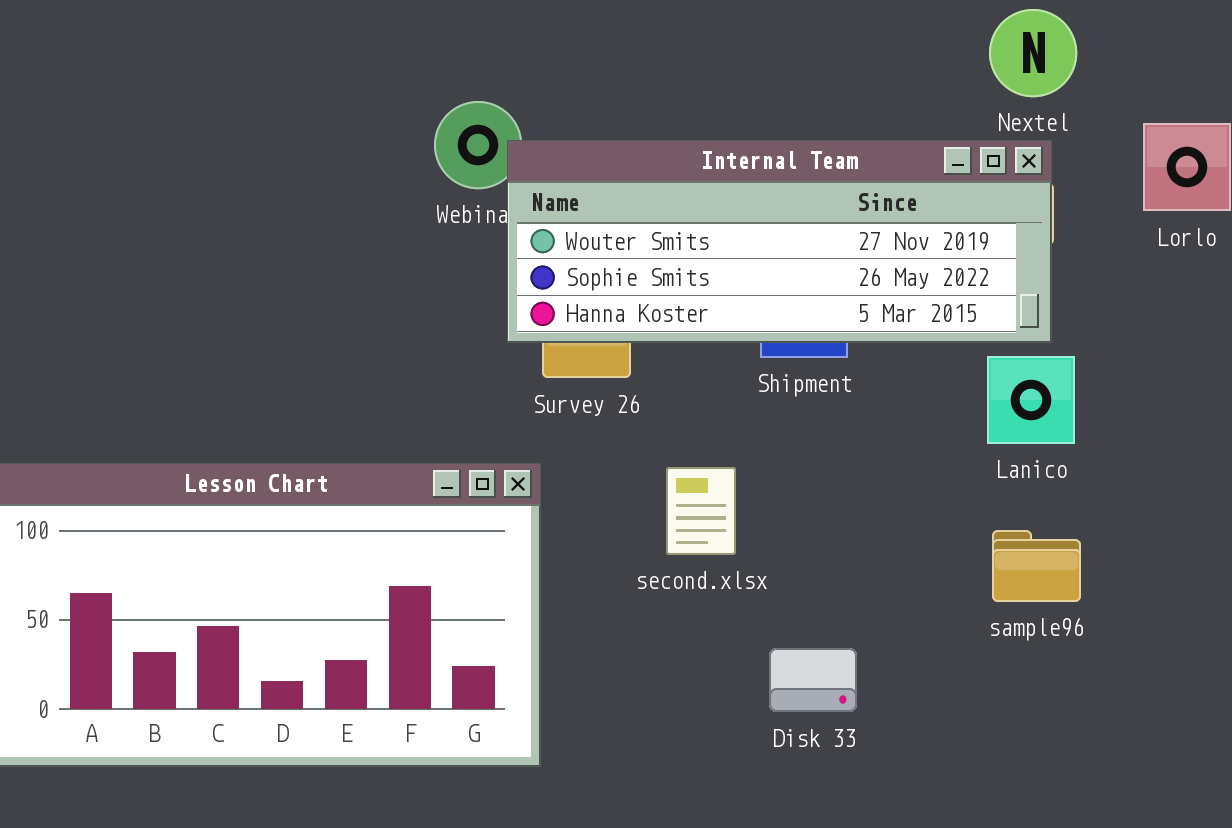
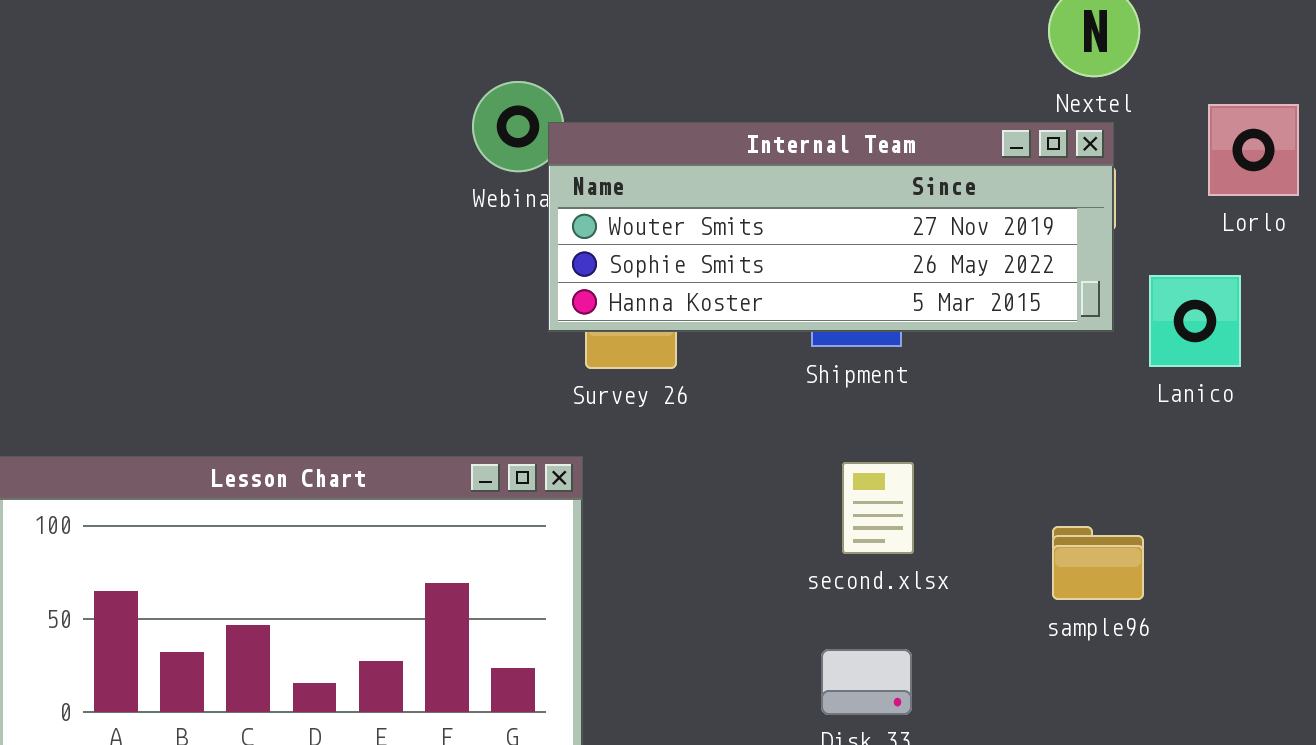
Lanico: [987,356,1075,444] -> [1149,275,1241,367], moved
second.xlsx: [666,467,736,555] -> [842,462,914,554], moved

